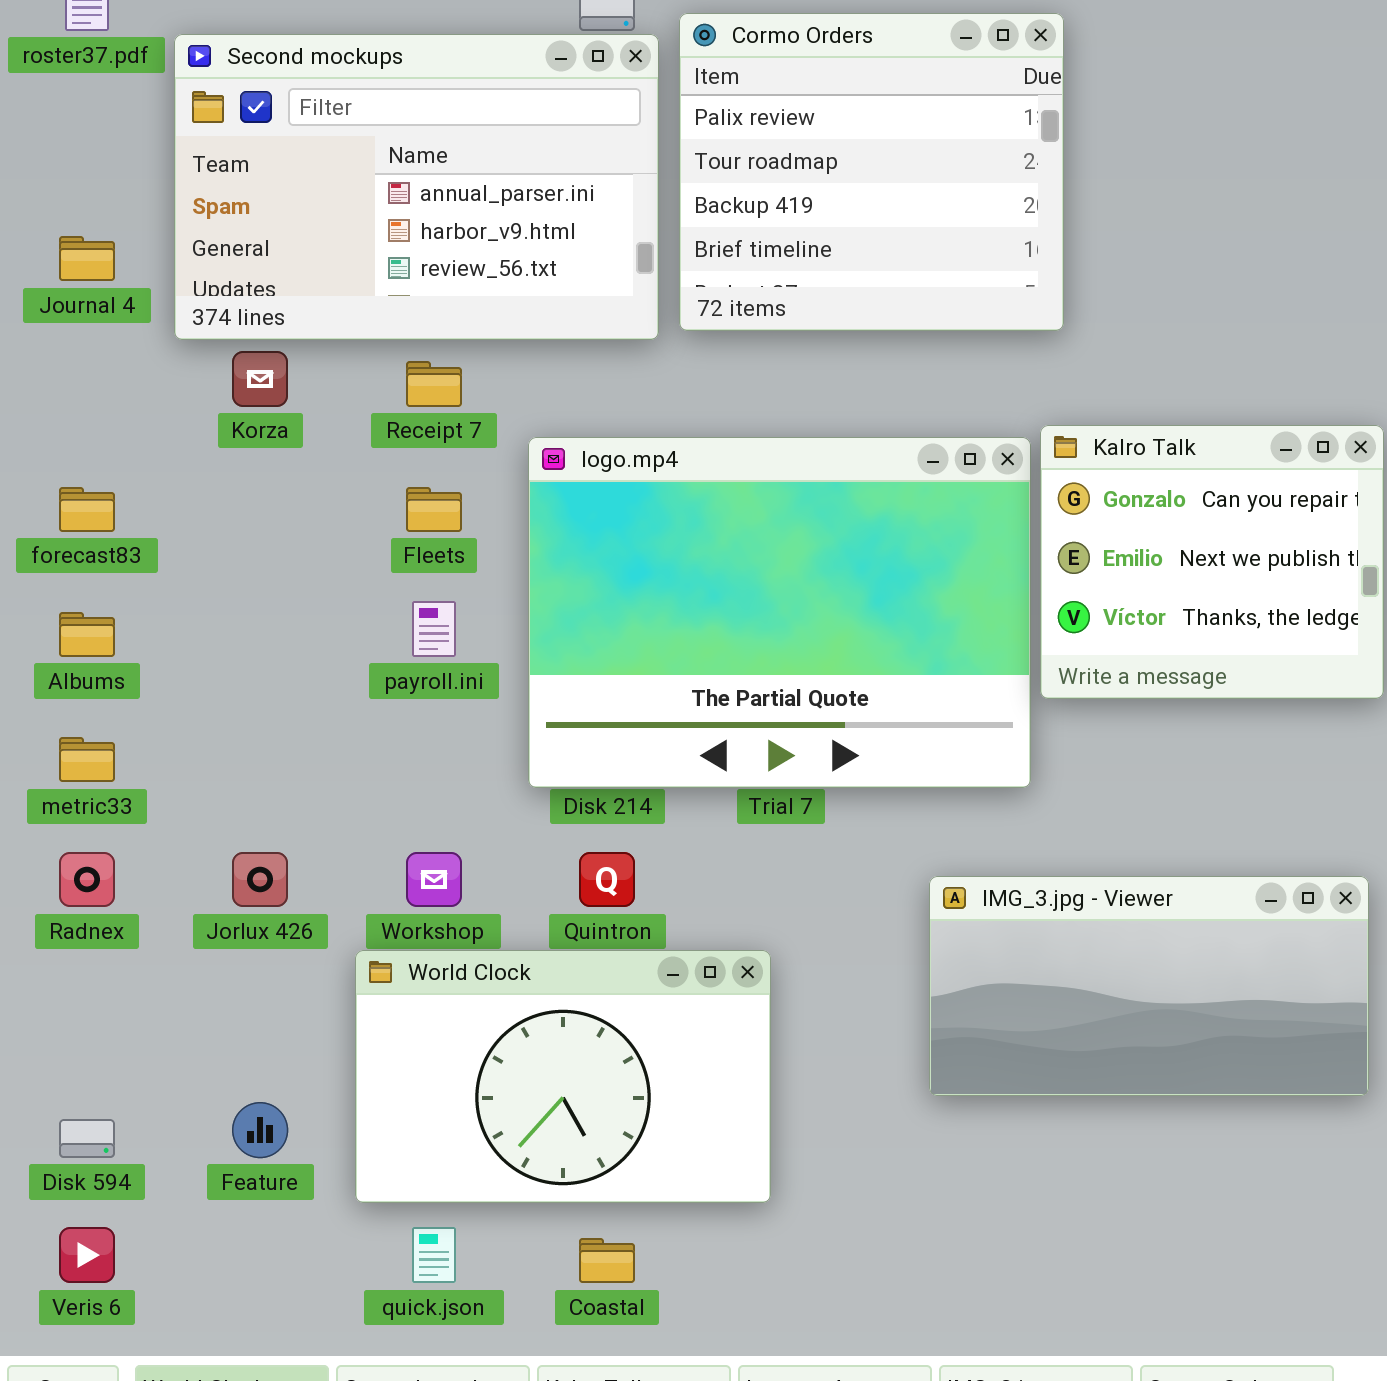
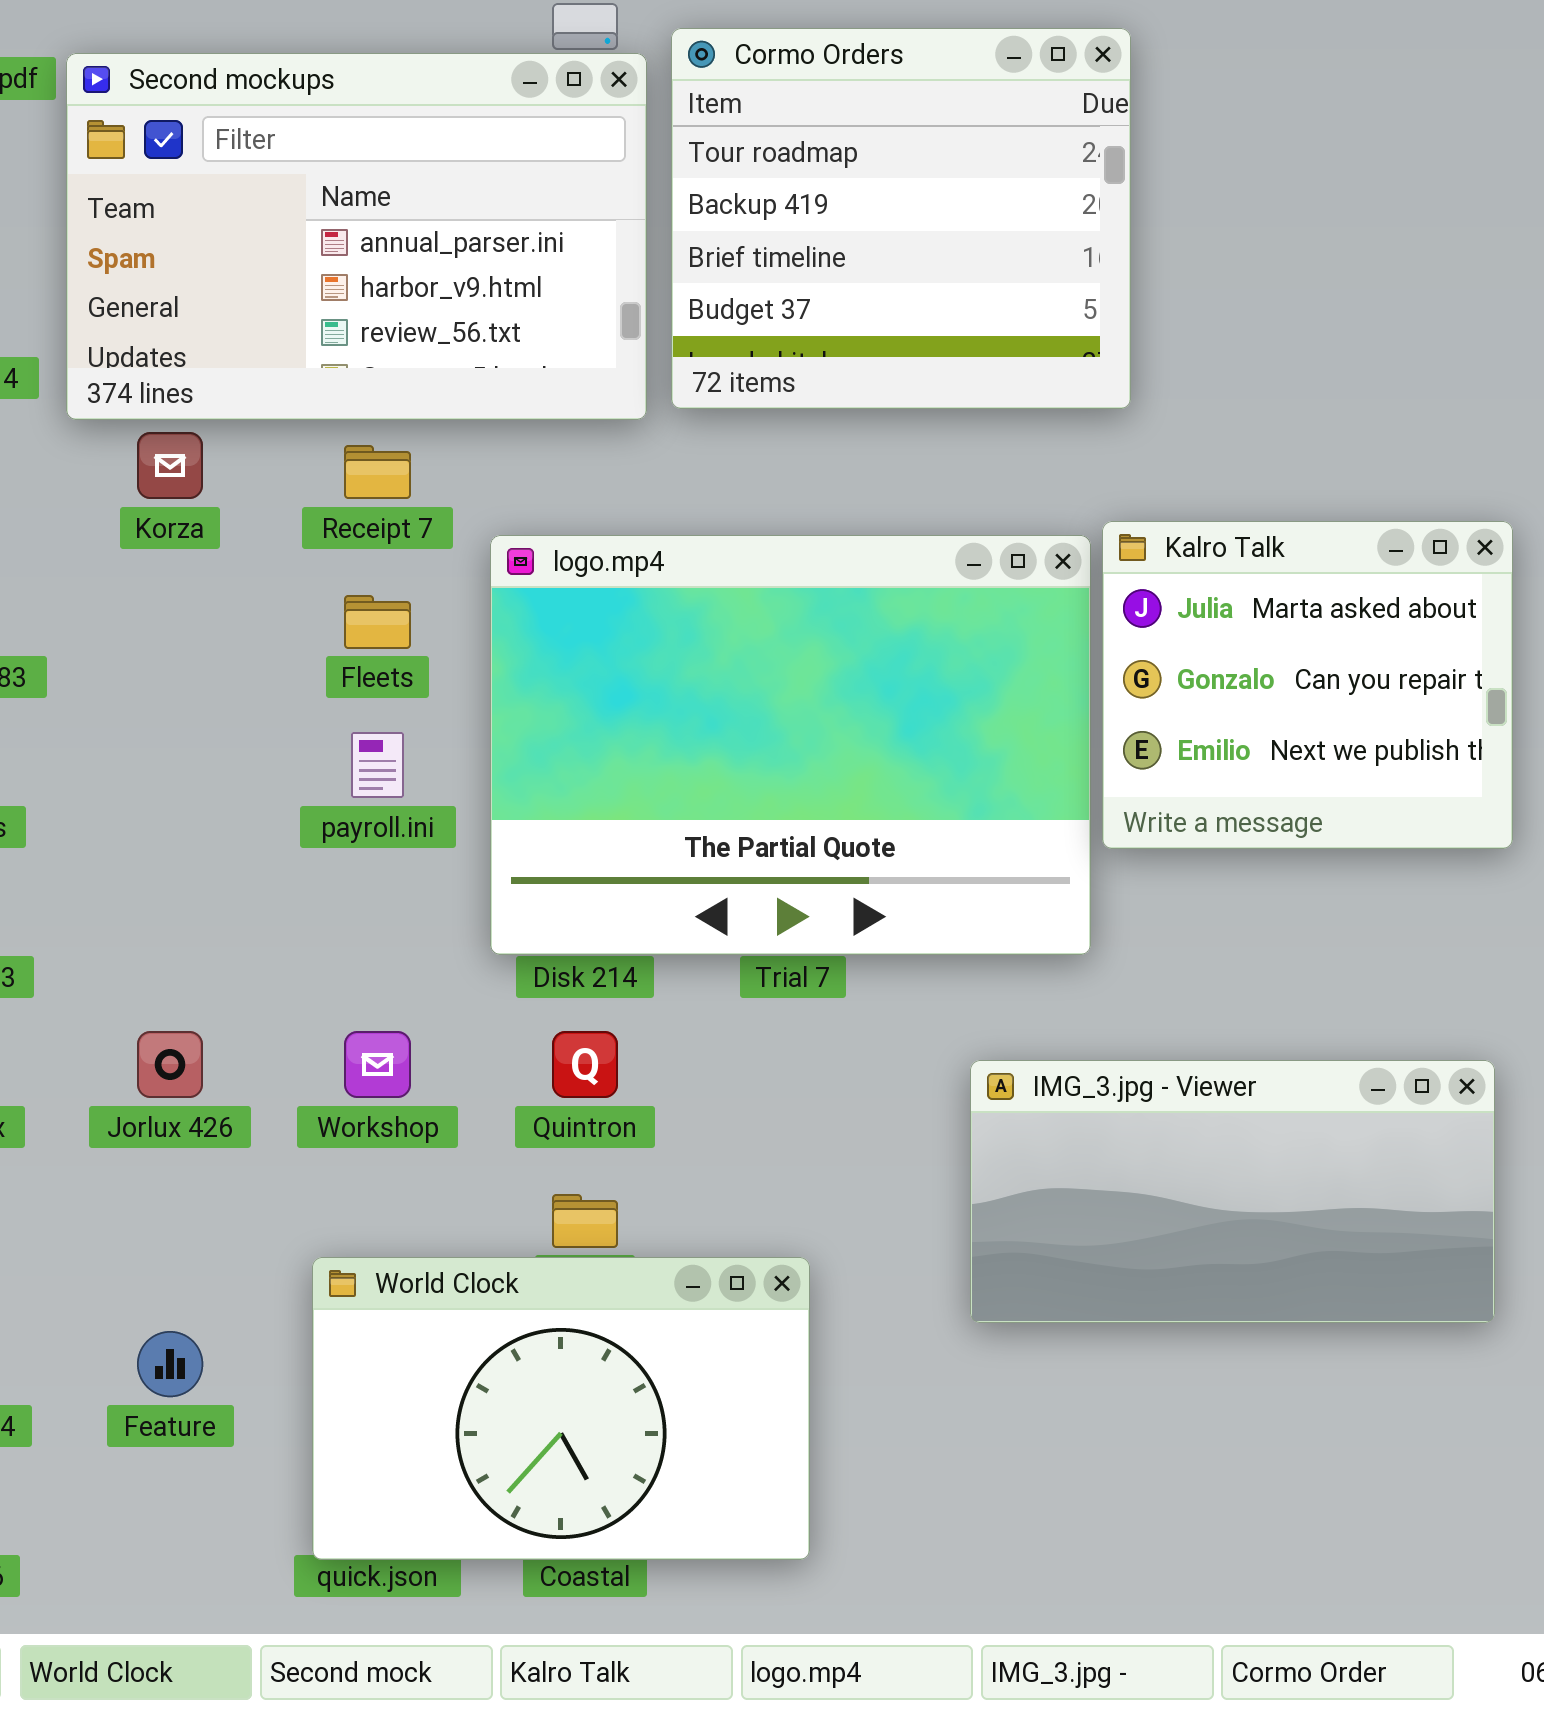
Cormo Orders: [679,13,1064,331] -> [671,28,1131,409], scrolled down 1 row
Kalro Talk: [1040,425,1384,699] -> [1102,521,1513,849], scrolled up 1 row
World Clock: [355,950,771,1203] -> [312,1257,810,1560], moved

